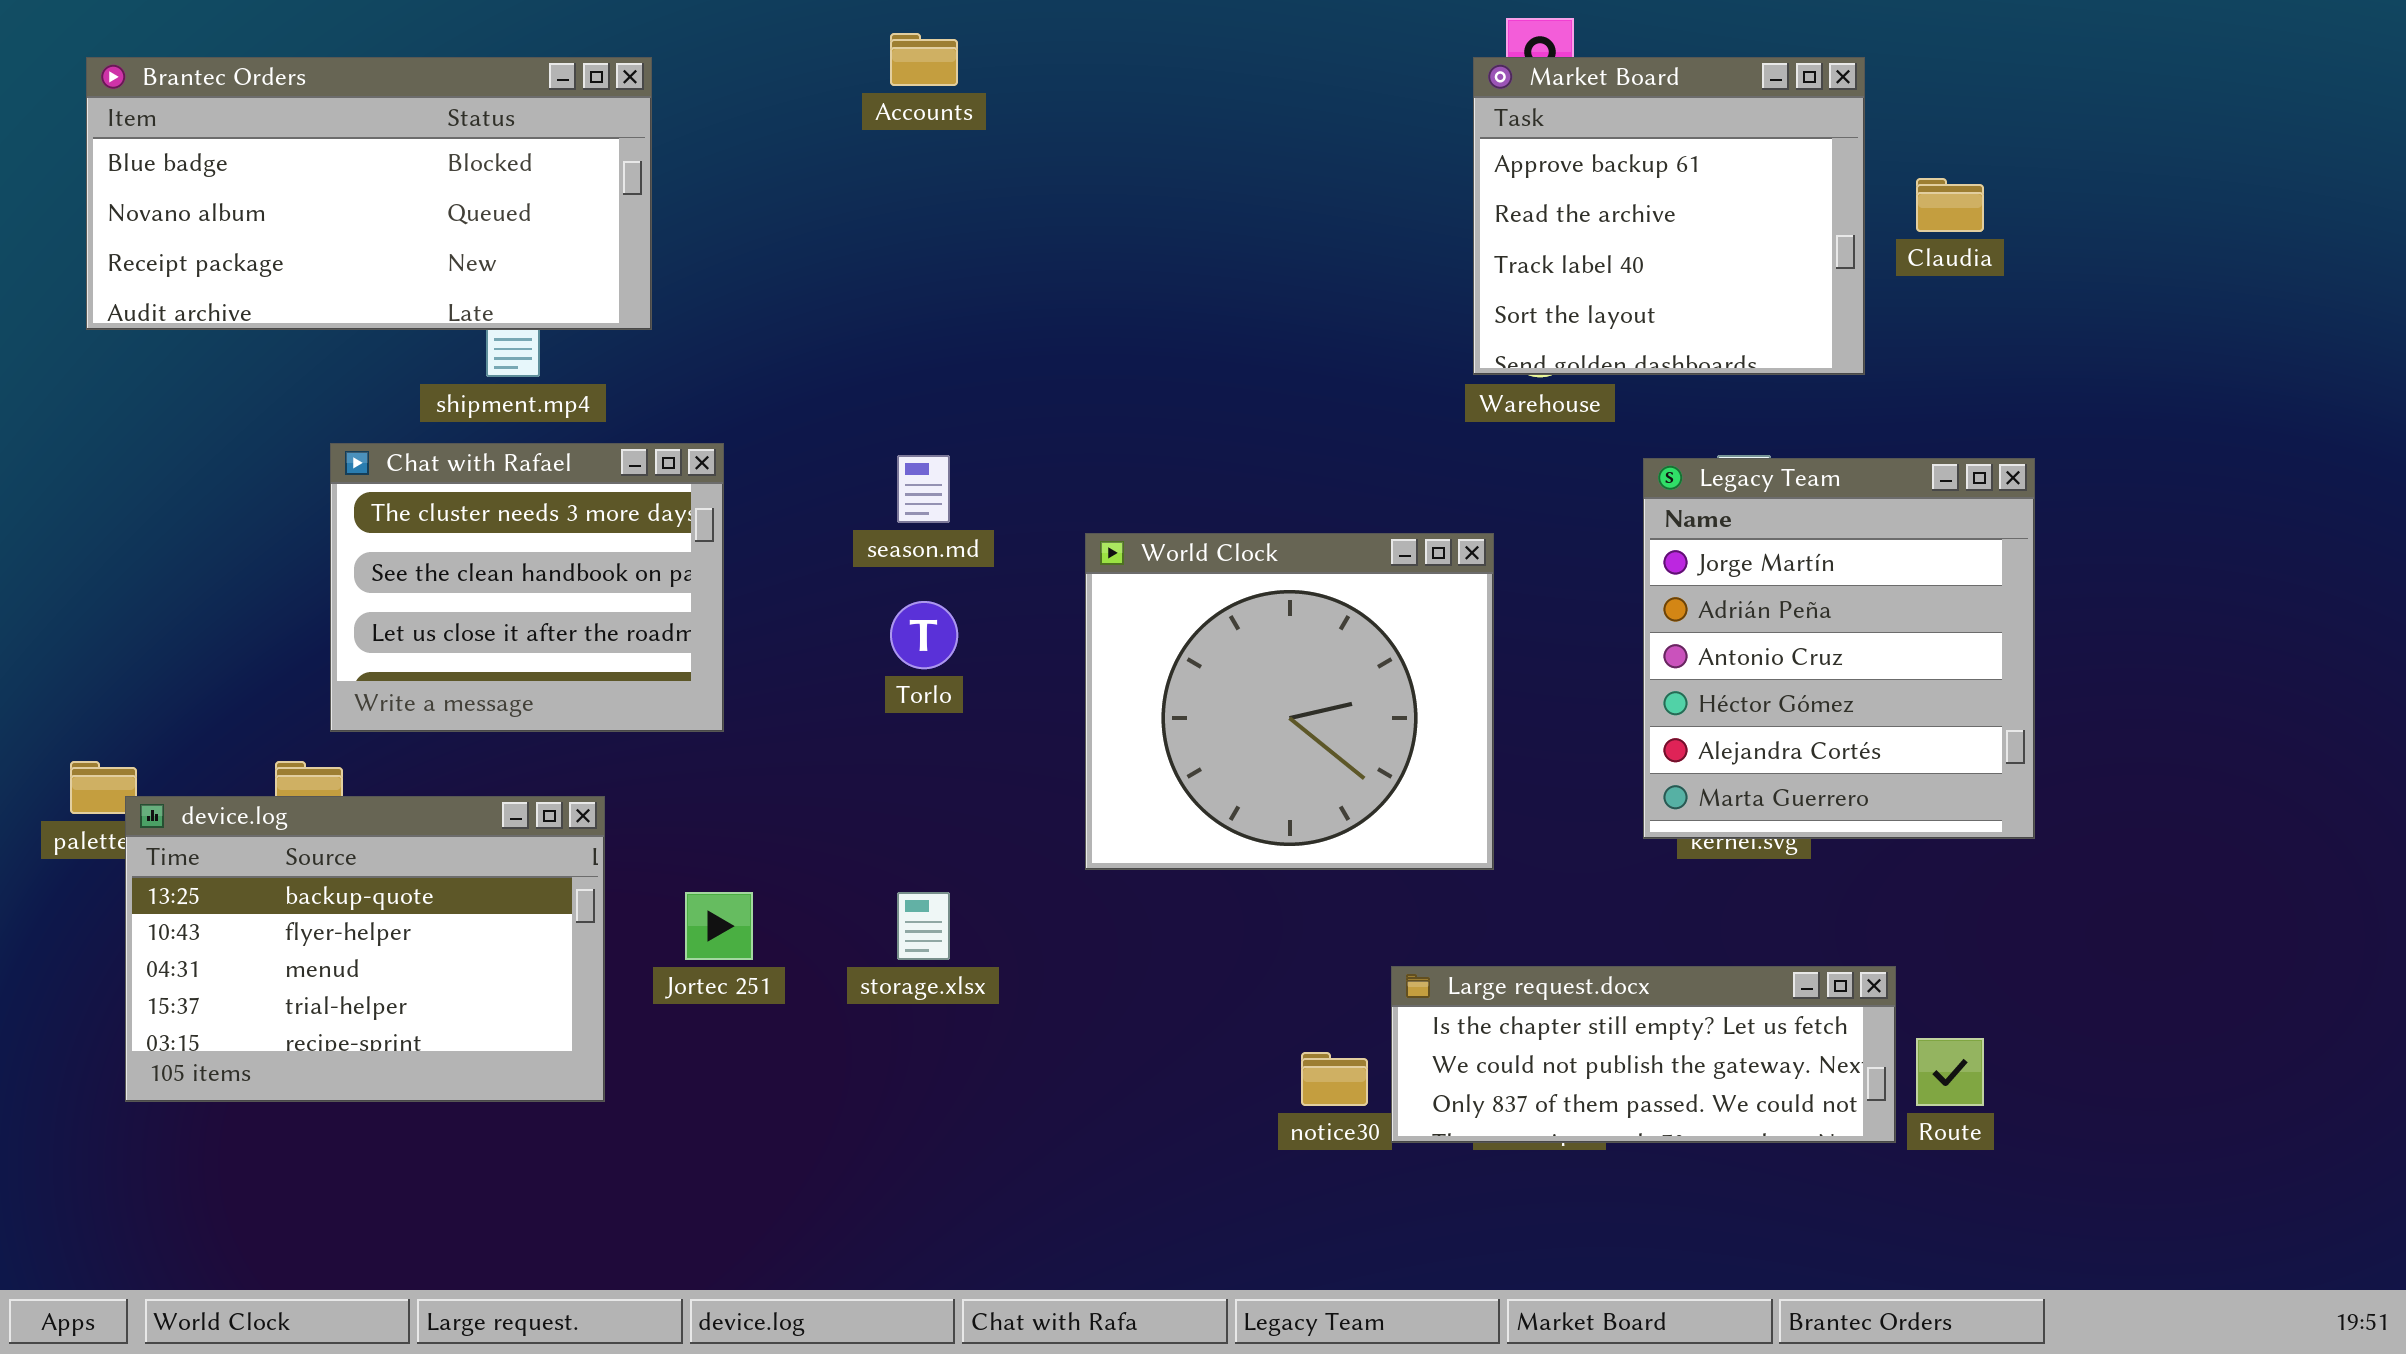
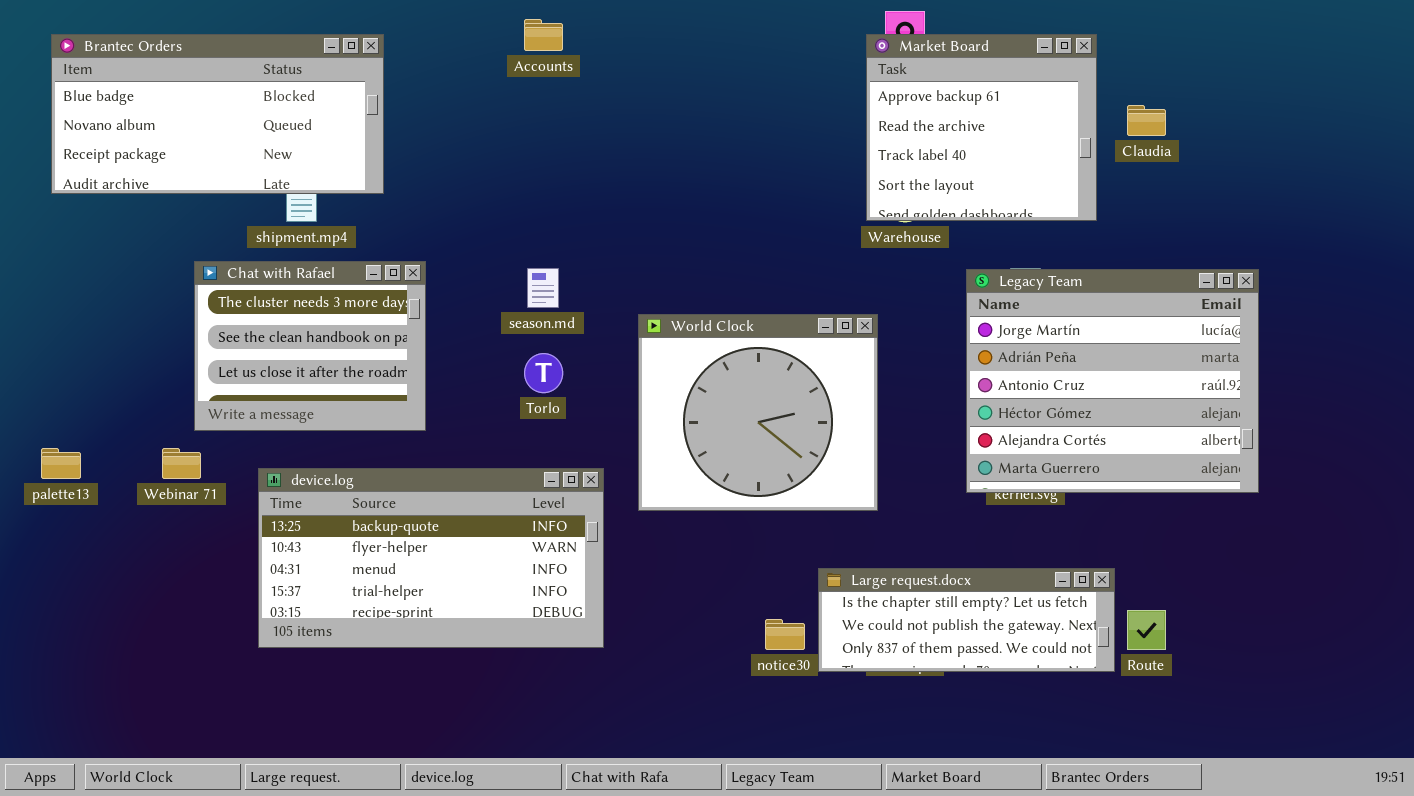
Legacy Team: [1643,458,2035,839] -> [966,269,1259,493], resized
device.log: [125,796,605,1102] -> [258,468,604,648], moved, resized

